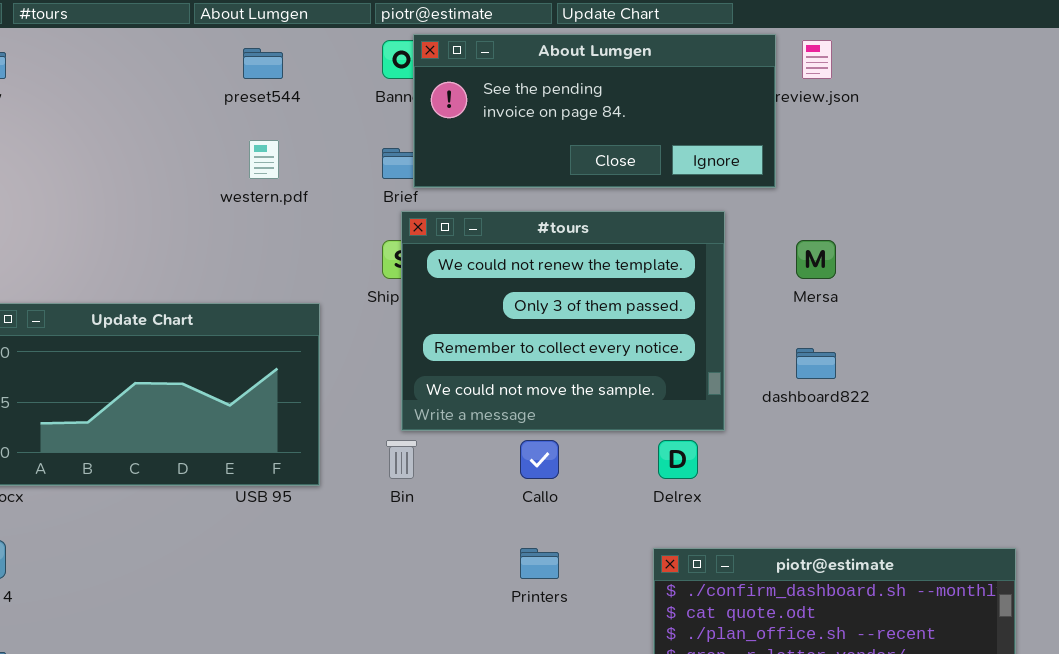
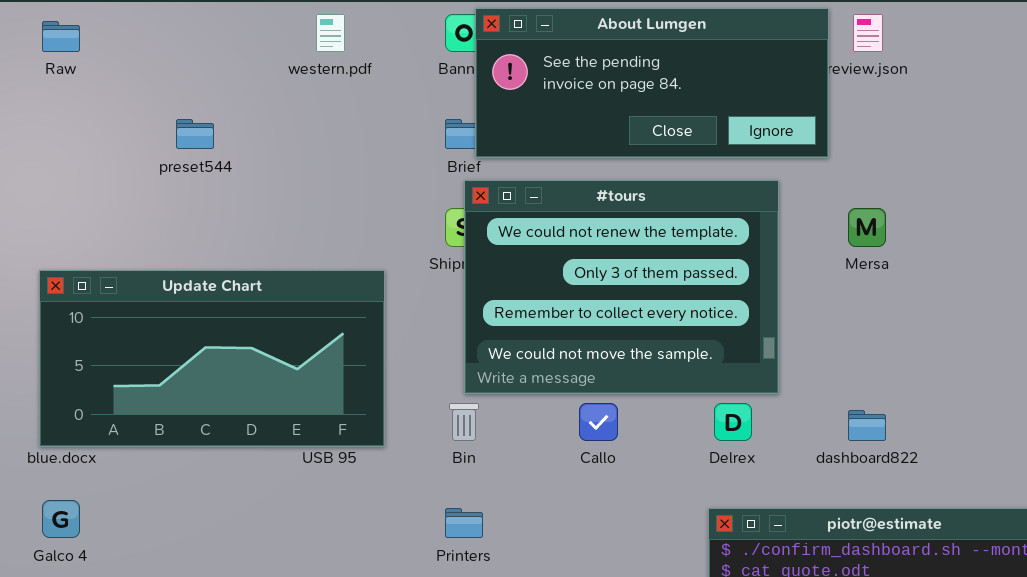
preset544: [243,48,283,79] -> [176,119,214,149], moved
western.pdf: [249,140,279,179] -> [316,14,345,52], moved
dashboard822: [796,348,836,379] -> [848,410,886,441], moved
Printers: [520,548,559,579] -> [445,508,483,538], moved

